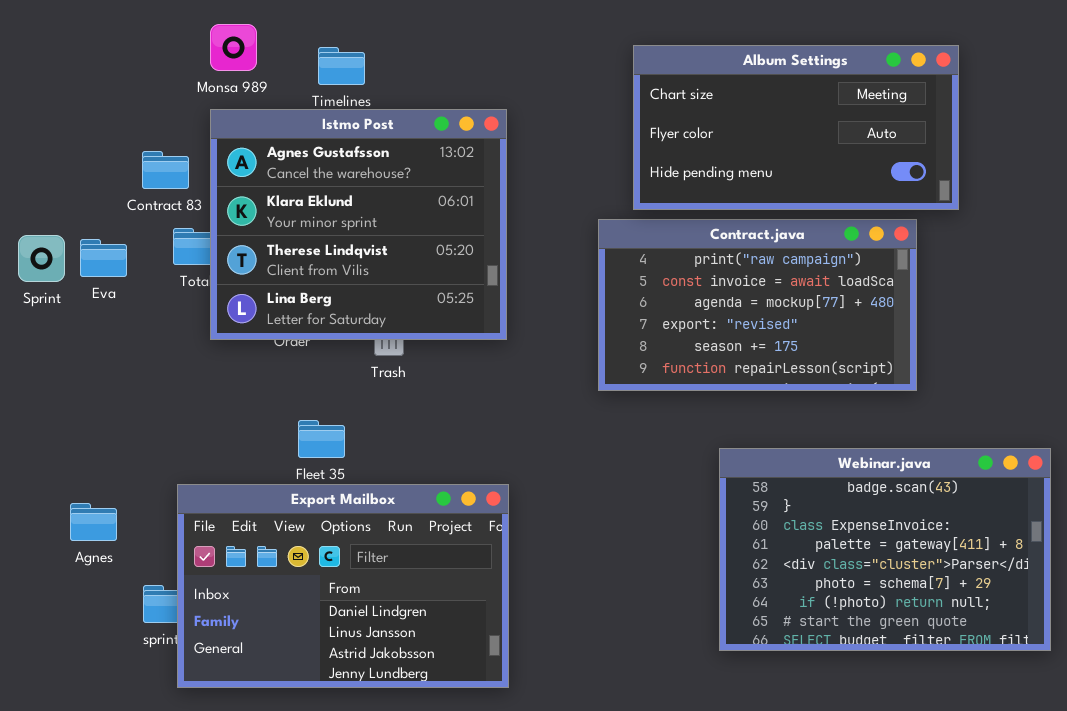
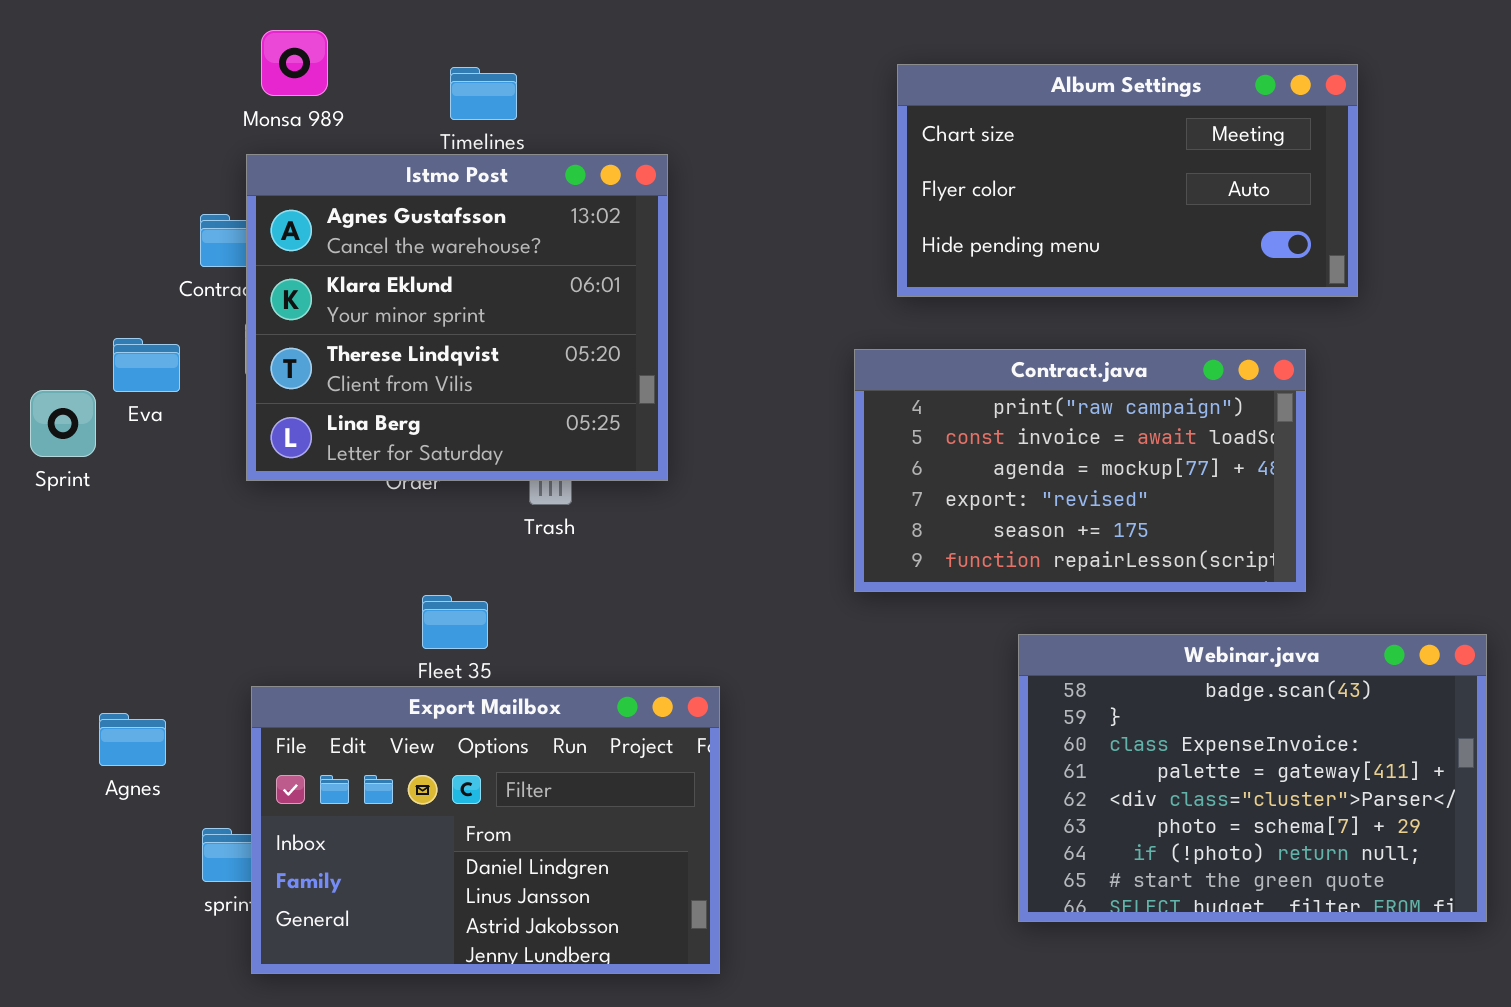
Monsa 989: [210,24,257,71] -> [261,30,328,96], moved
Istmo Post: [210,109,507,340] -> [246,154,668,481], moved
Contract.java: [598,219,917,391] -> [854,349,1306,592], moved
Sprint: [18,235,65,282] -> [30,390,96,457], moved

